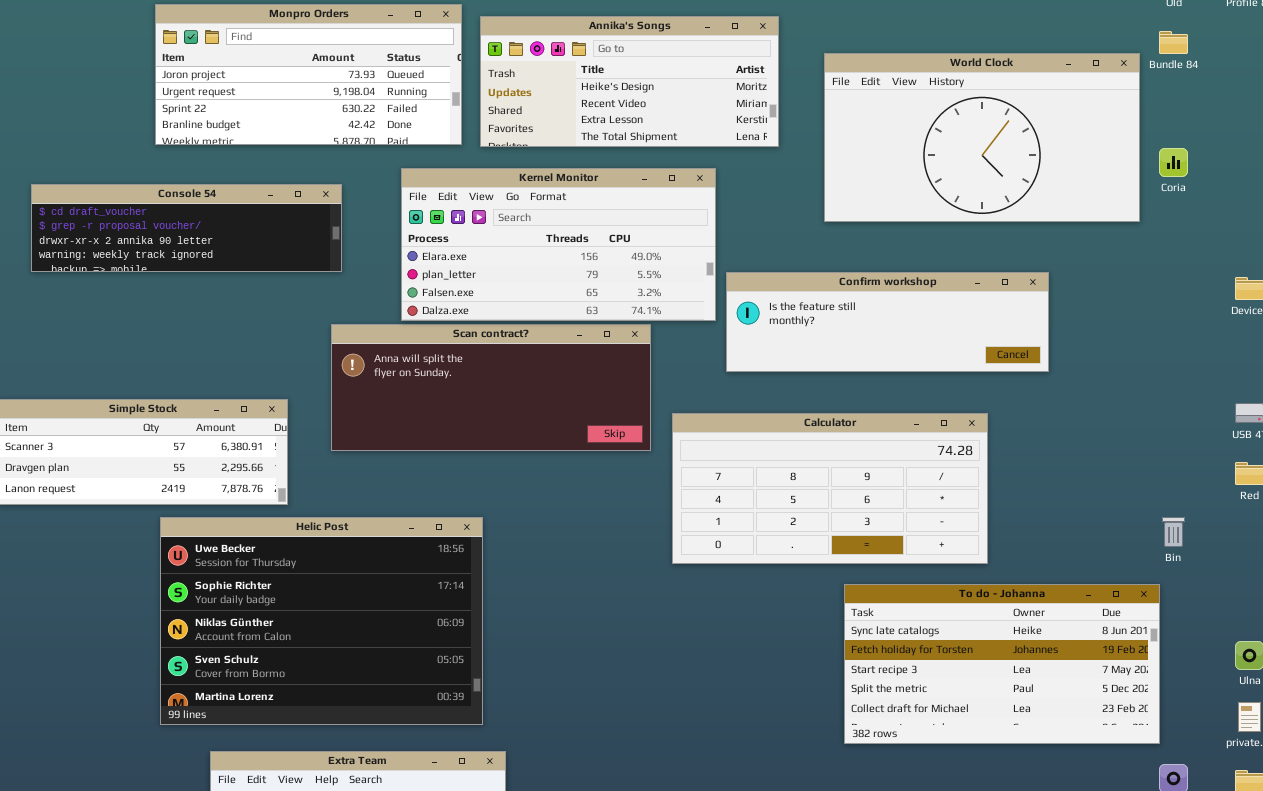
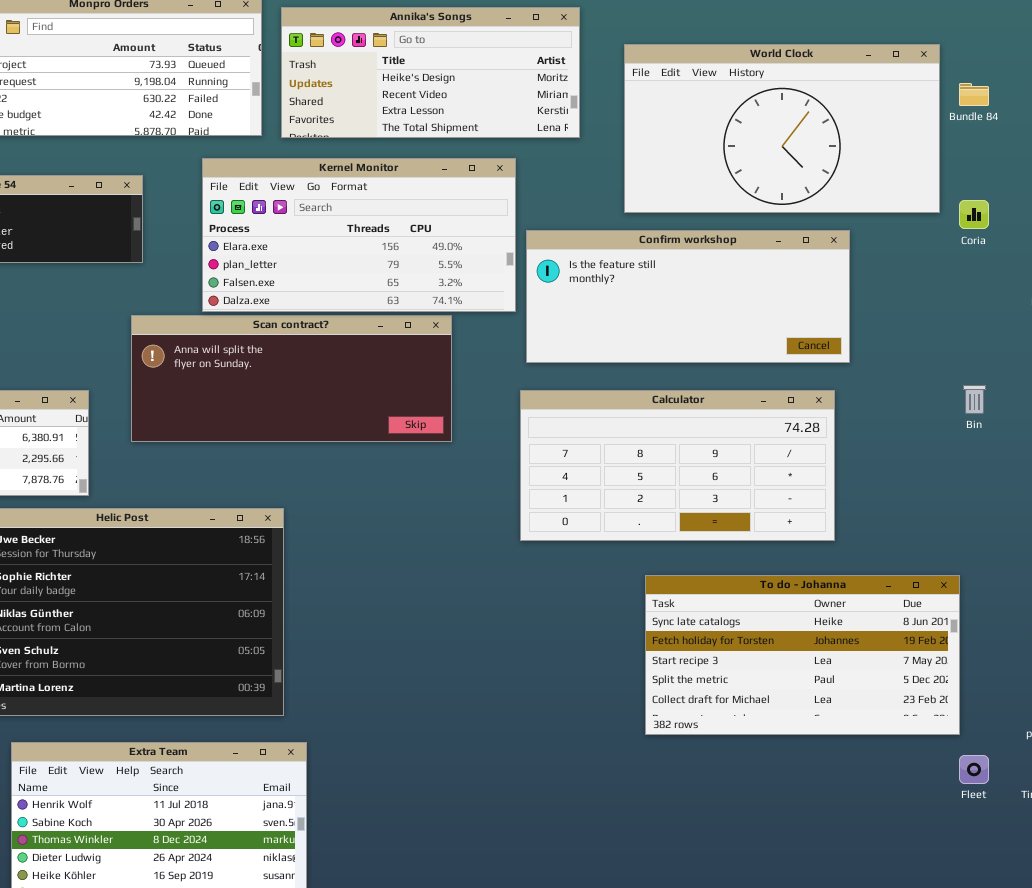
Bundle 84: [1159,31,1188,54] -> [959,83,989,106], moved
Coria: [1159,148,1188,177] -> [959,200,989,229], moved
Confirm workshop: [726,272,1049,372] -> [526,230,850,363], resized
Calculator: [672,413,988,564] -> [520,390,835,541], moved
Bin: [1162,517,1185,547] -> [963,385,986,414], moved

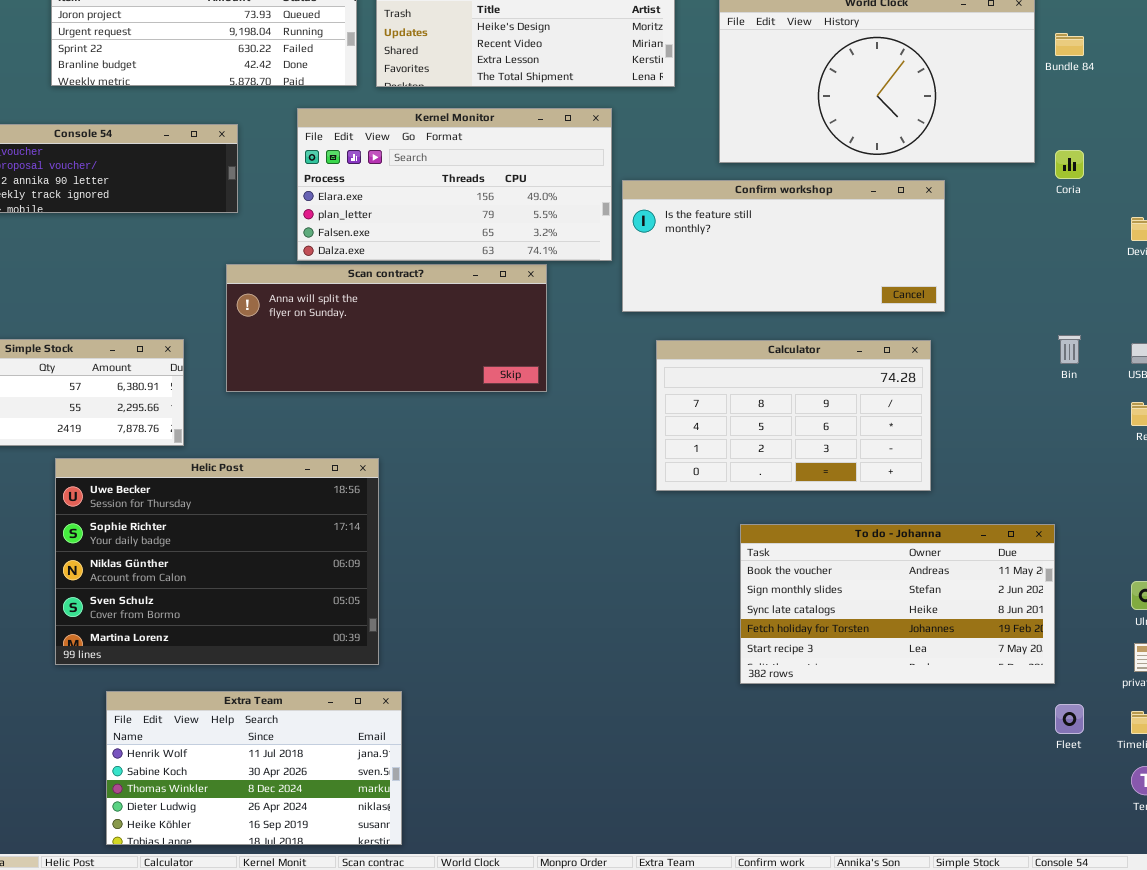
Calculator: [520,390,835,541] -> [656,340,931,491], resized
To do - Johanna: [645,575,960,735] -> [740,524,1055,684], scrolled up 2 rows

